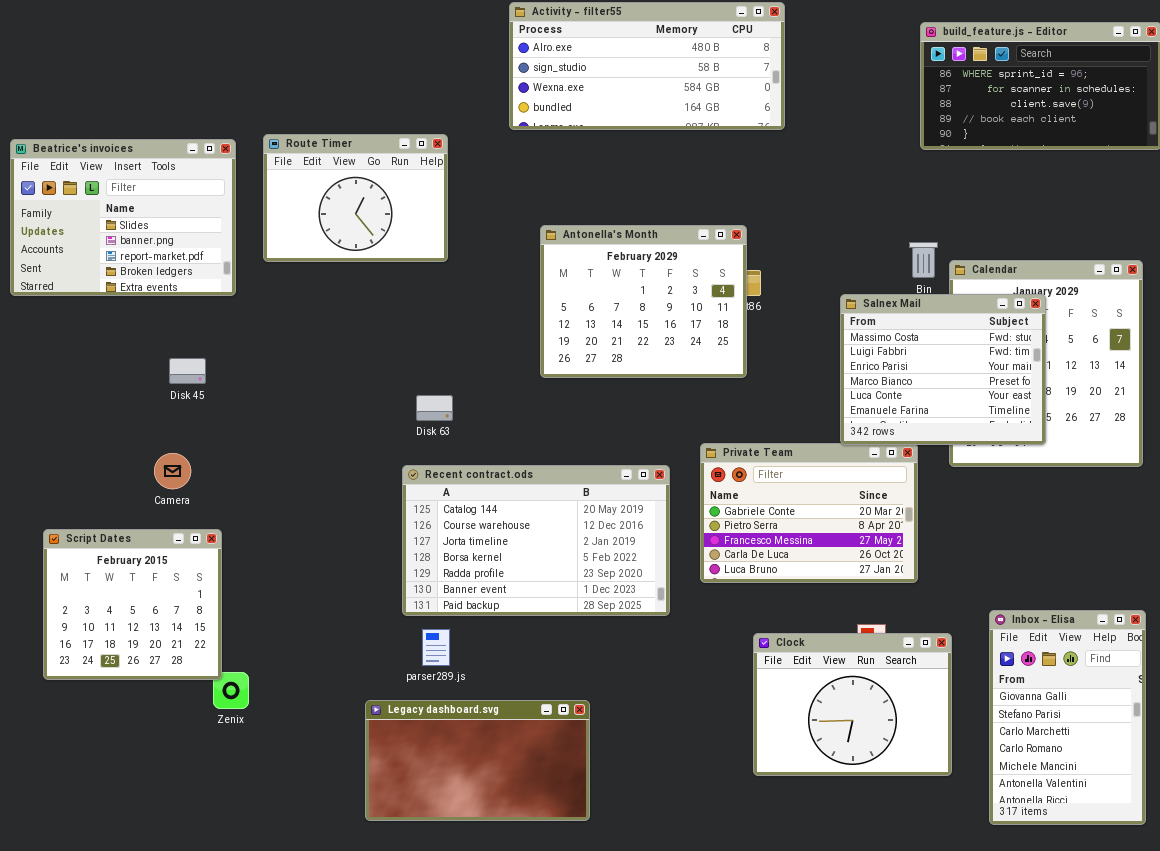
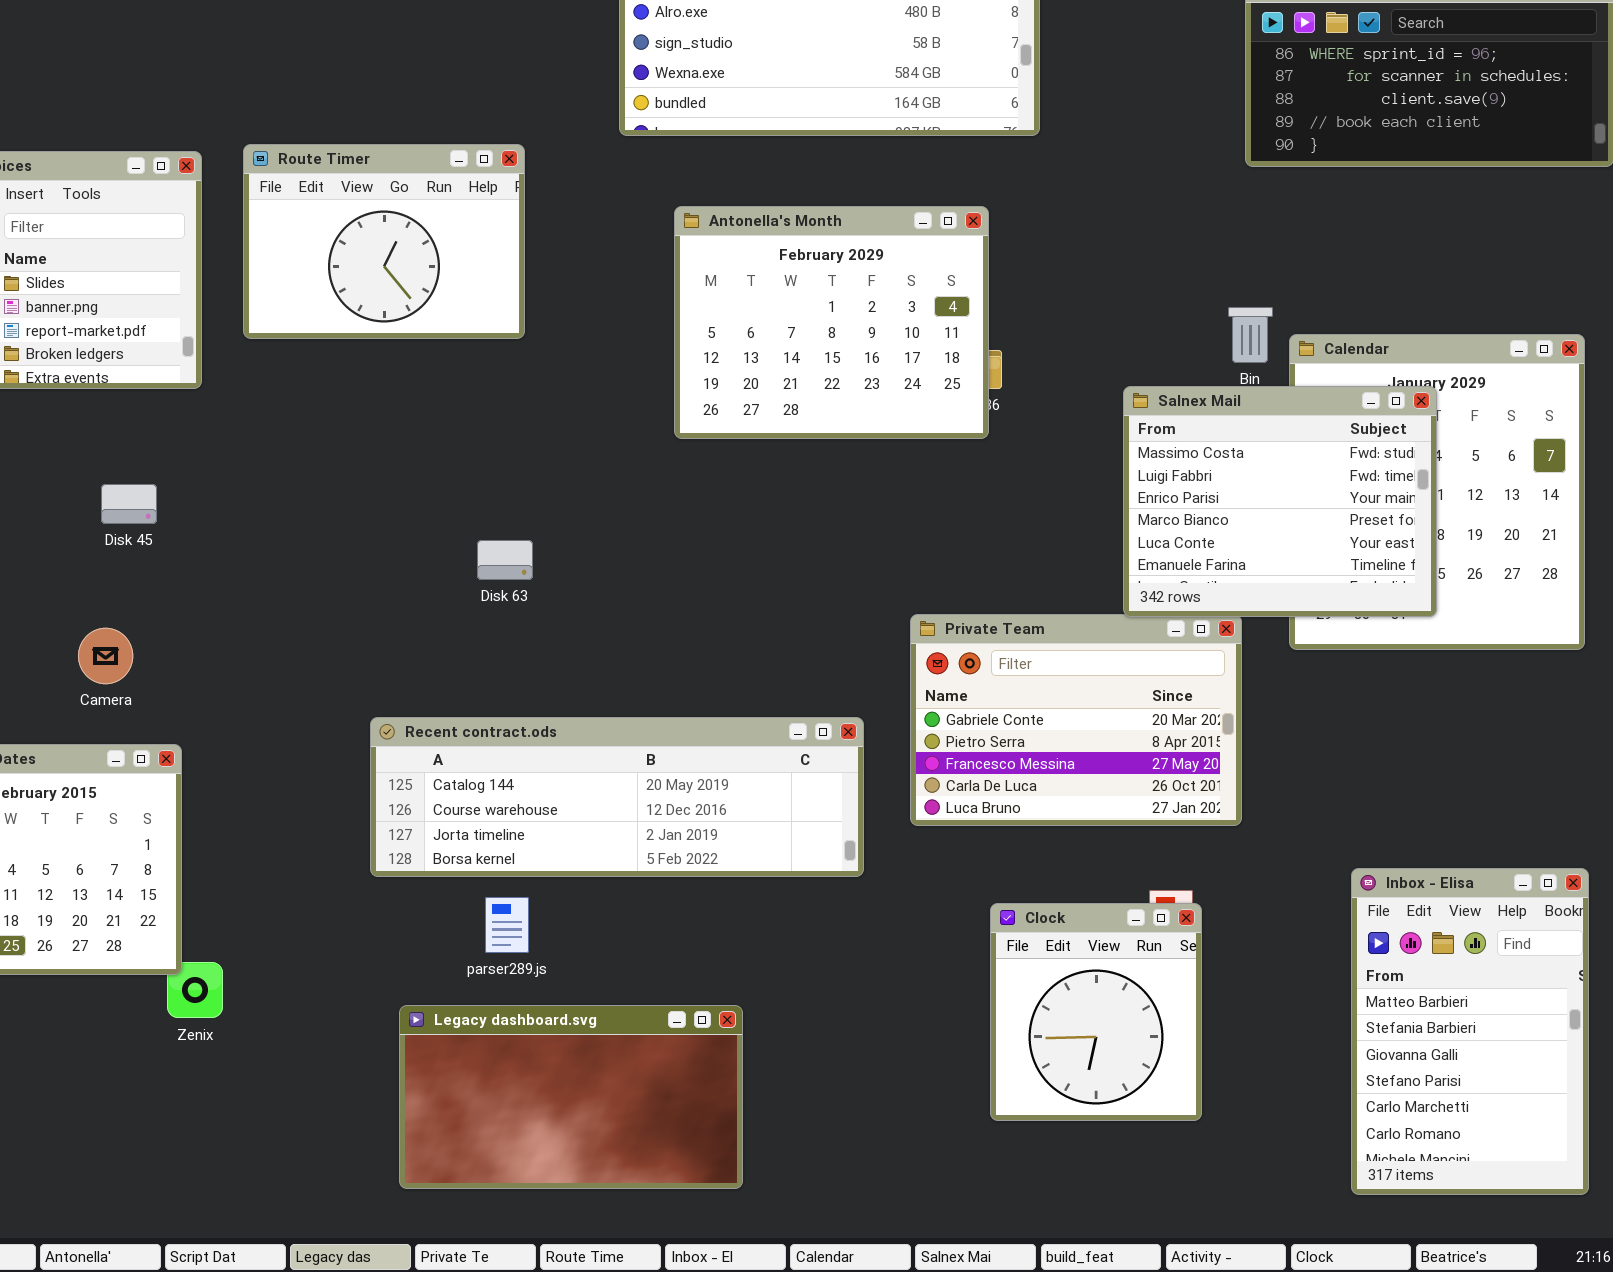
Antonella's Month: [540,225,747,378] -> [674,206,989,439], moved
Recent contract.ods: [402,465,670,616] -> [370,717,864,877], resized
Inbox - Elisa: [989,610,1146,825] -> [1351,868,1589,1195], scrolled up 2 rows
Clock: [753,633,952,776] -> [990,903,1202,1121], resized

